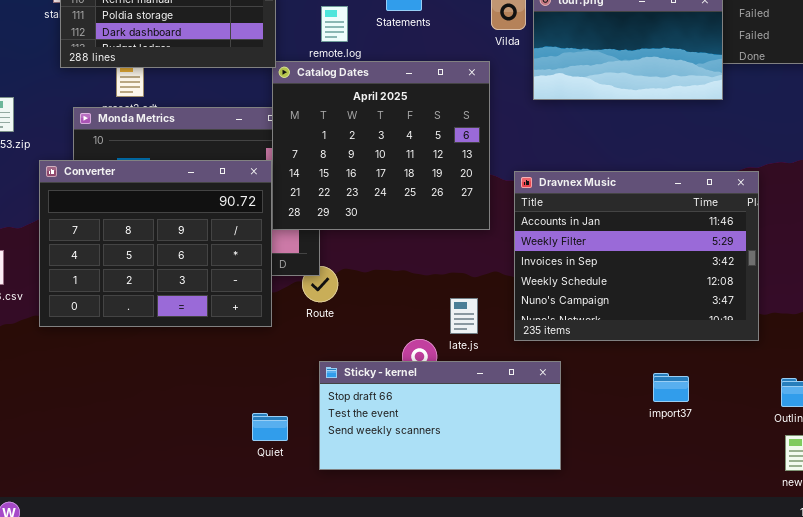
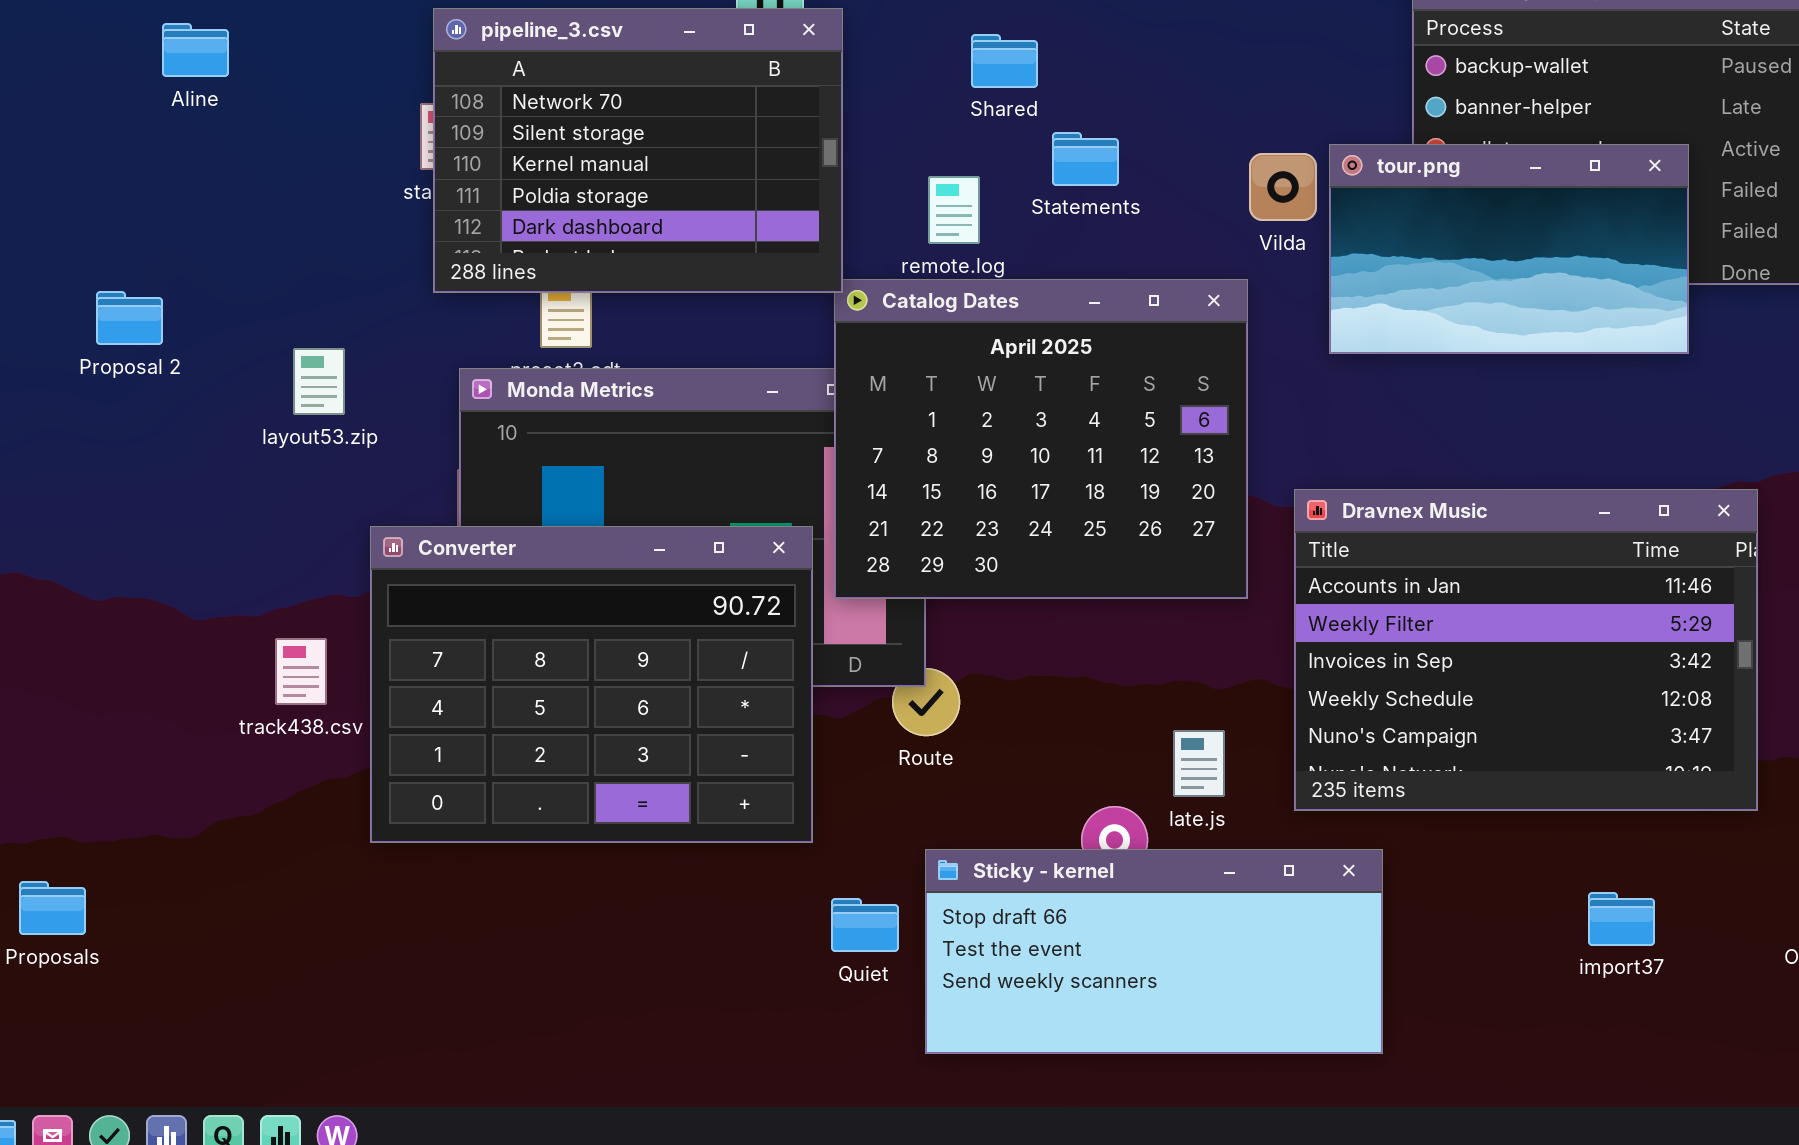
Converter: [39,160,272,327] -> [370,526,813,843], moved
import37: [653,373,689,402] -> [1588,892,1655,946], moved
Quiet: [252,413,288,441] -> [831,898,899,952], moved

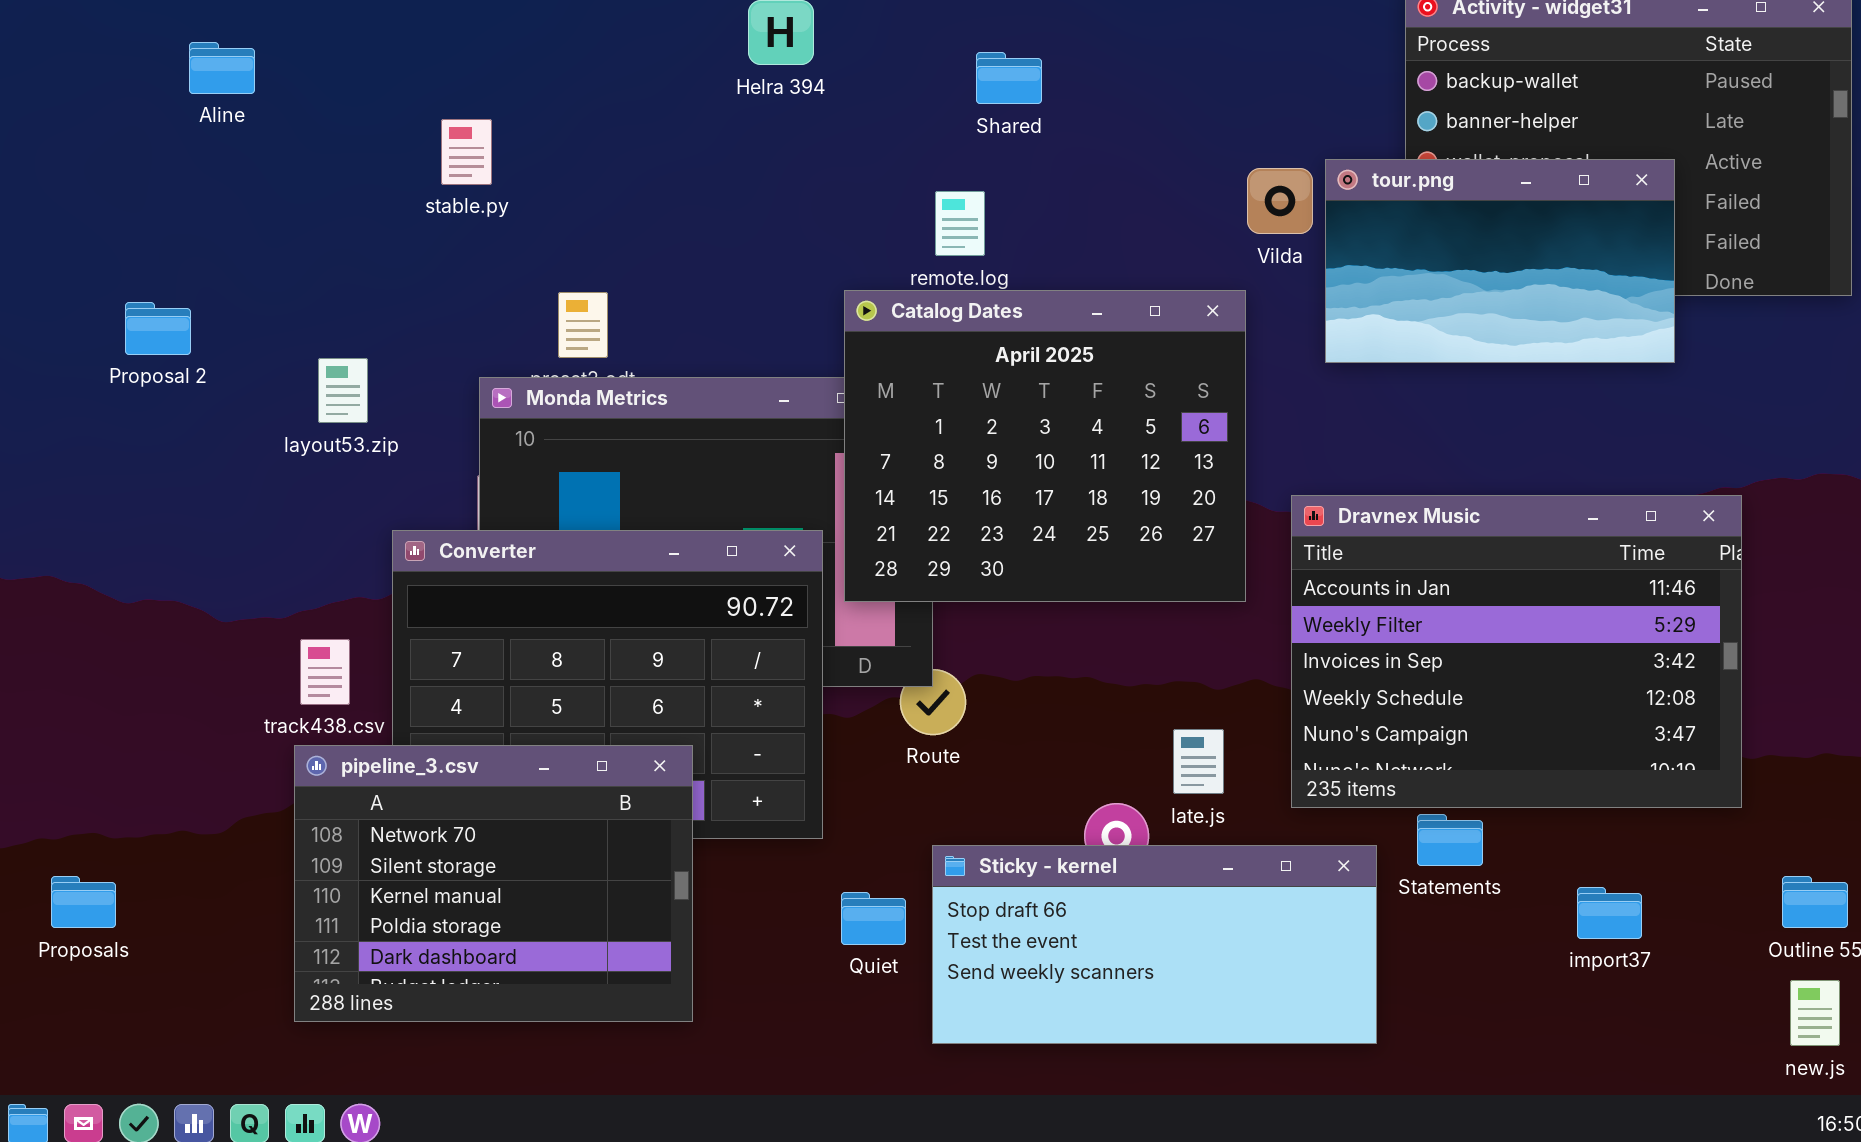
pipeline_3.csv: [433,8,843,293] -> [294,745,693,1022], moved
Statements: [1052,132,1119,186] -> [1417,814,1483,866], moved

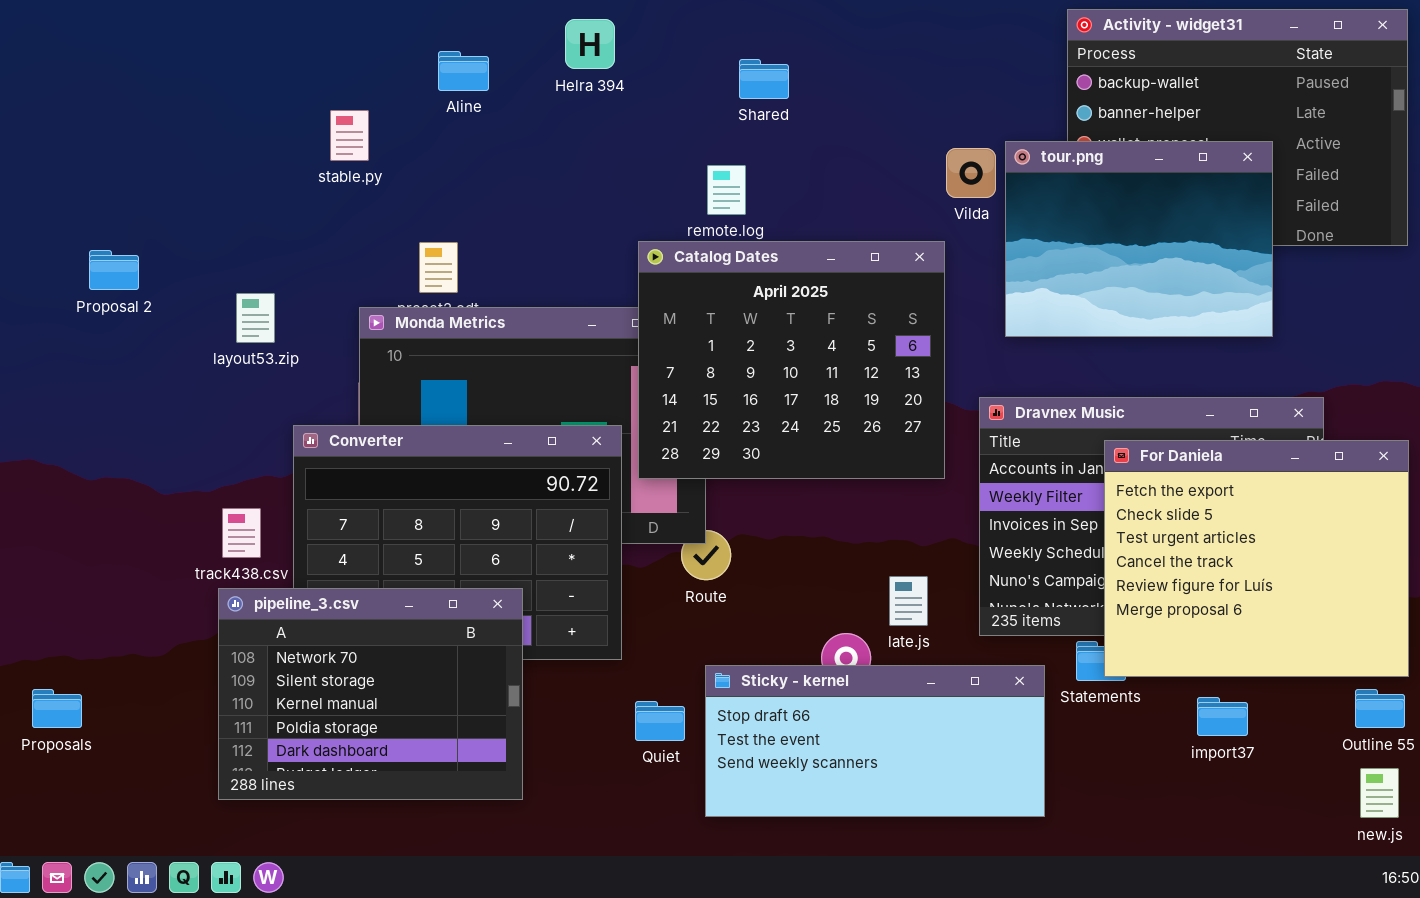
Aline: [189,42,255,94] -> [438,51,489,91], moved
tour.png: [1325,159,1675,363] -> [1005,141,1273,337], resized
For Daniela: none -> [1104,440,1409,677], opened

